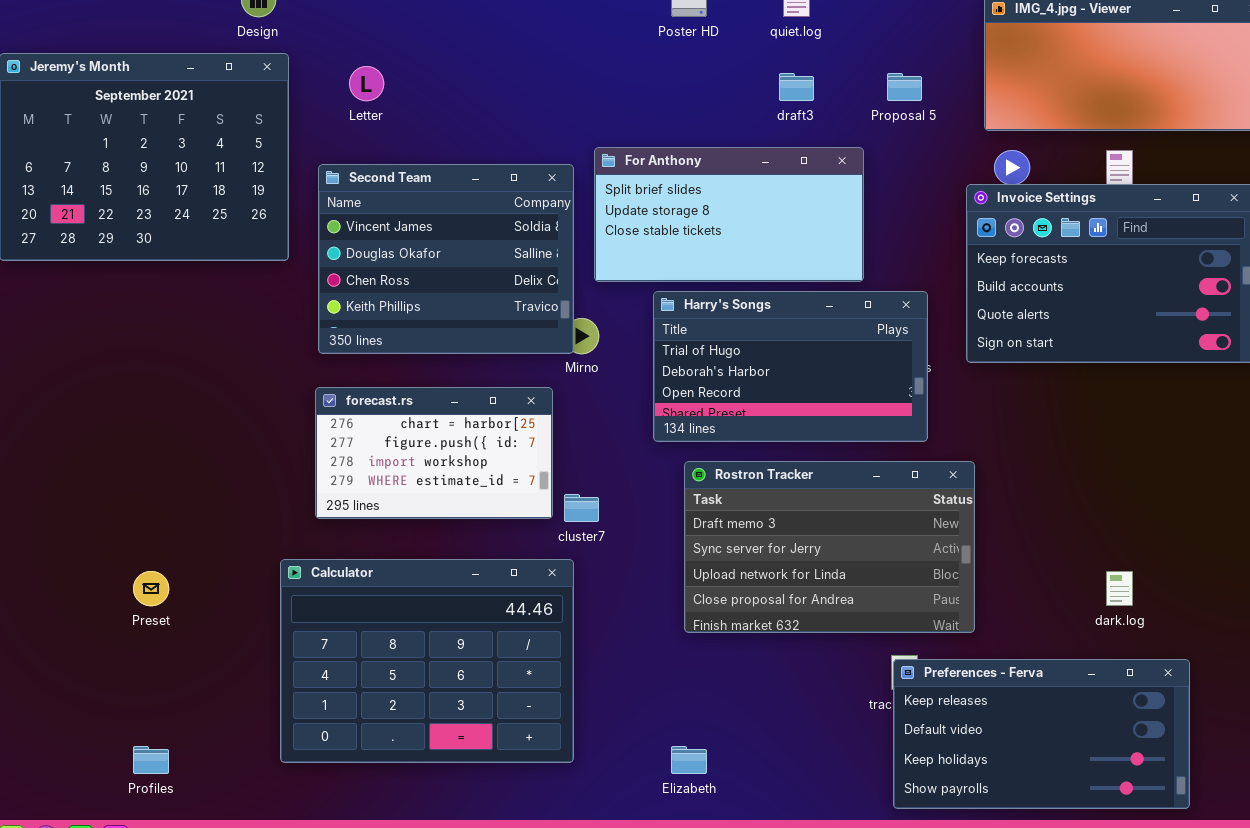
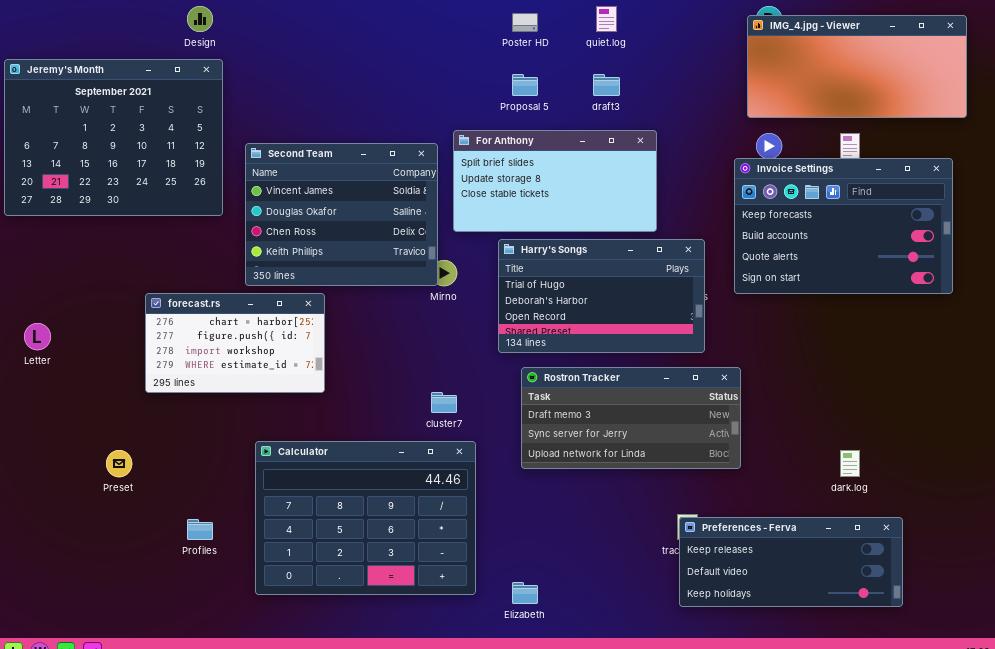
Letter: [349,66,384,101] -> [24,323,51,350], moved
Proposal 5: [887,73,922,101] -> [512,74,538,96], moved
forecast.rs: [315,387,553,519] -> [145,293,325,393], moved
Rostron Tracker: [684,461,975,633] -> [521,367,741,469], resized
Calculator: [280,559,574,763] -> [255,441,476,595], moved
Preferences - Ferva: [893,659,1190,809] -> [679,517,903,607], resized
Profiles: [133,746,169,774] -> [187,519,213,540], moved

